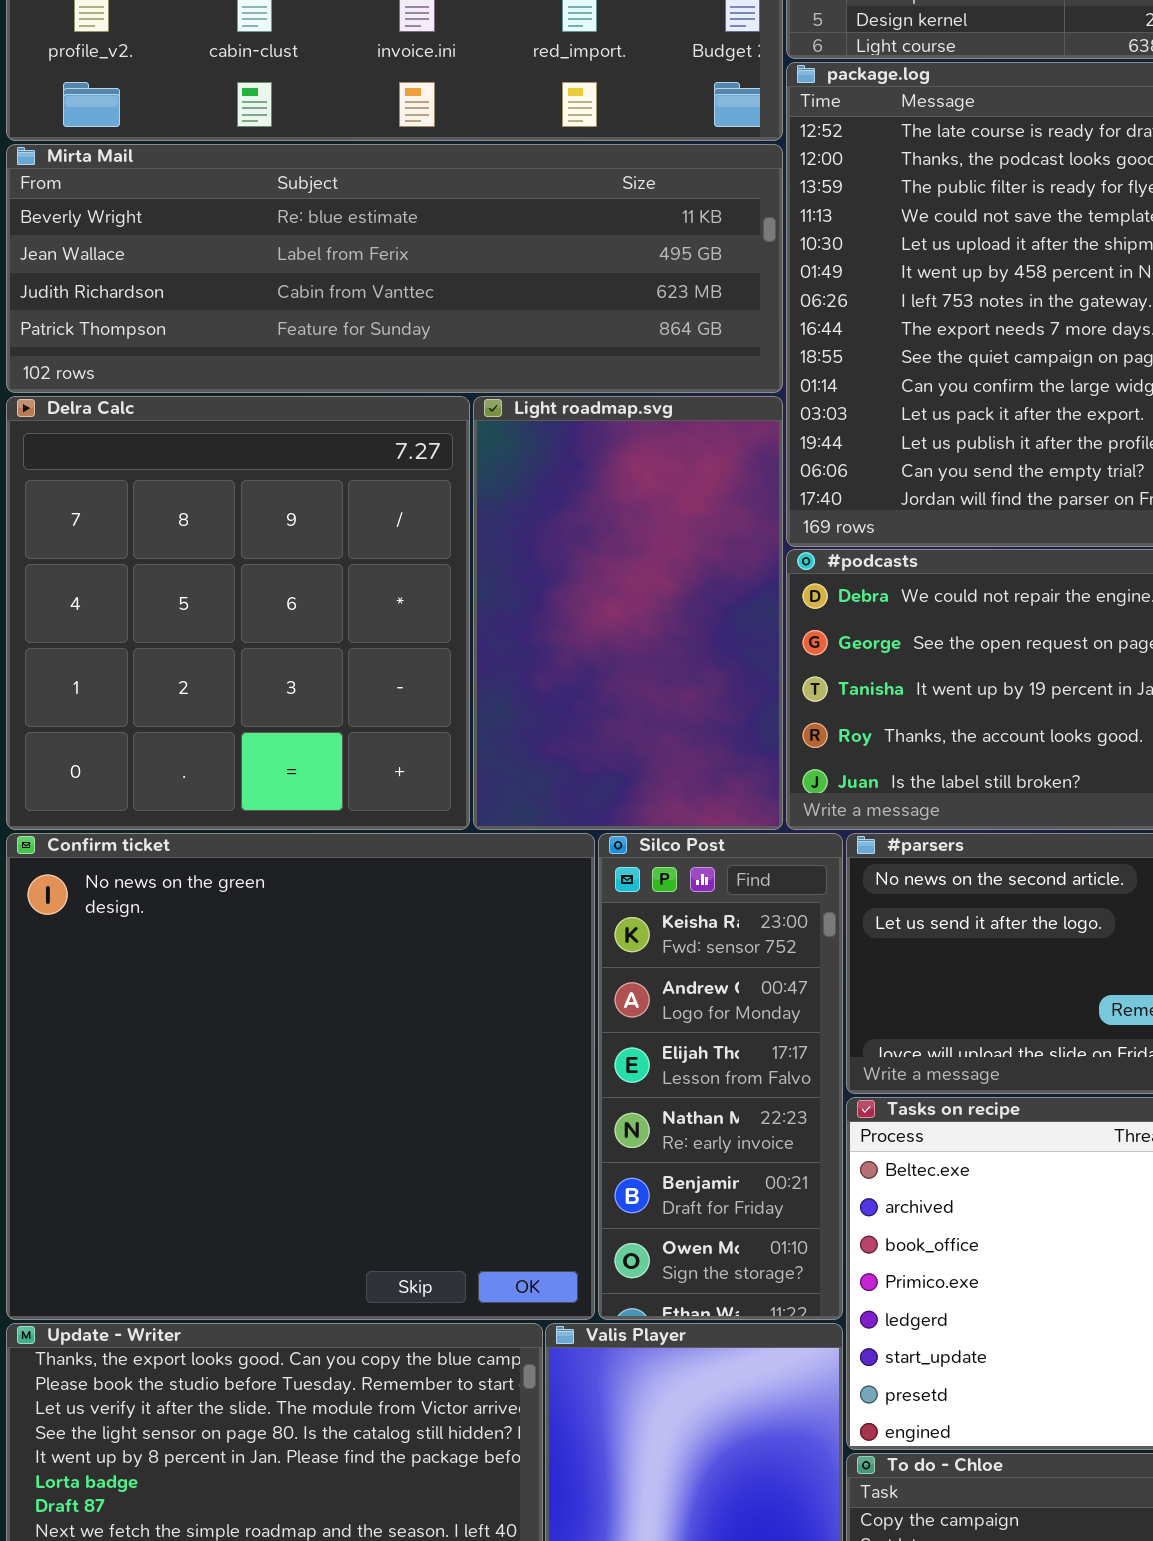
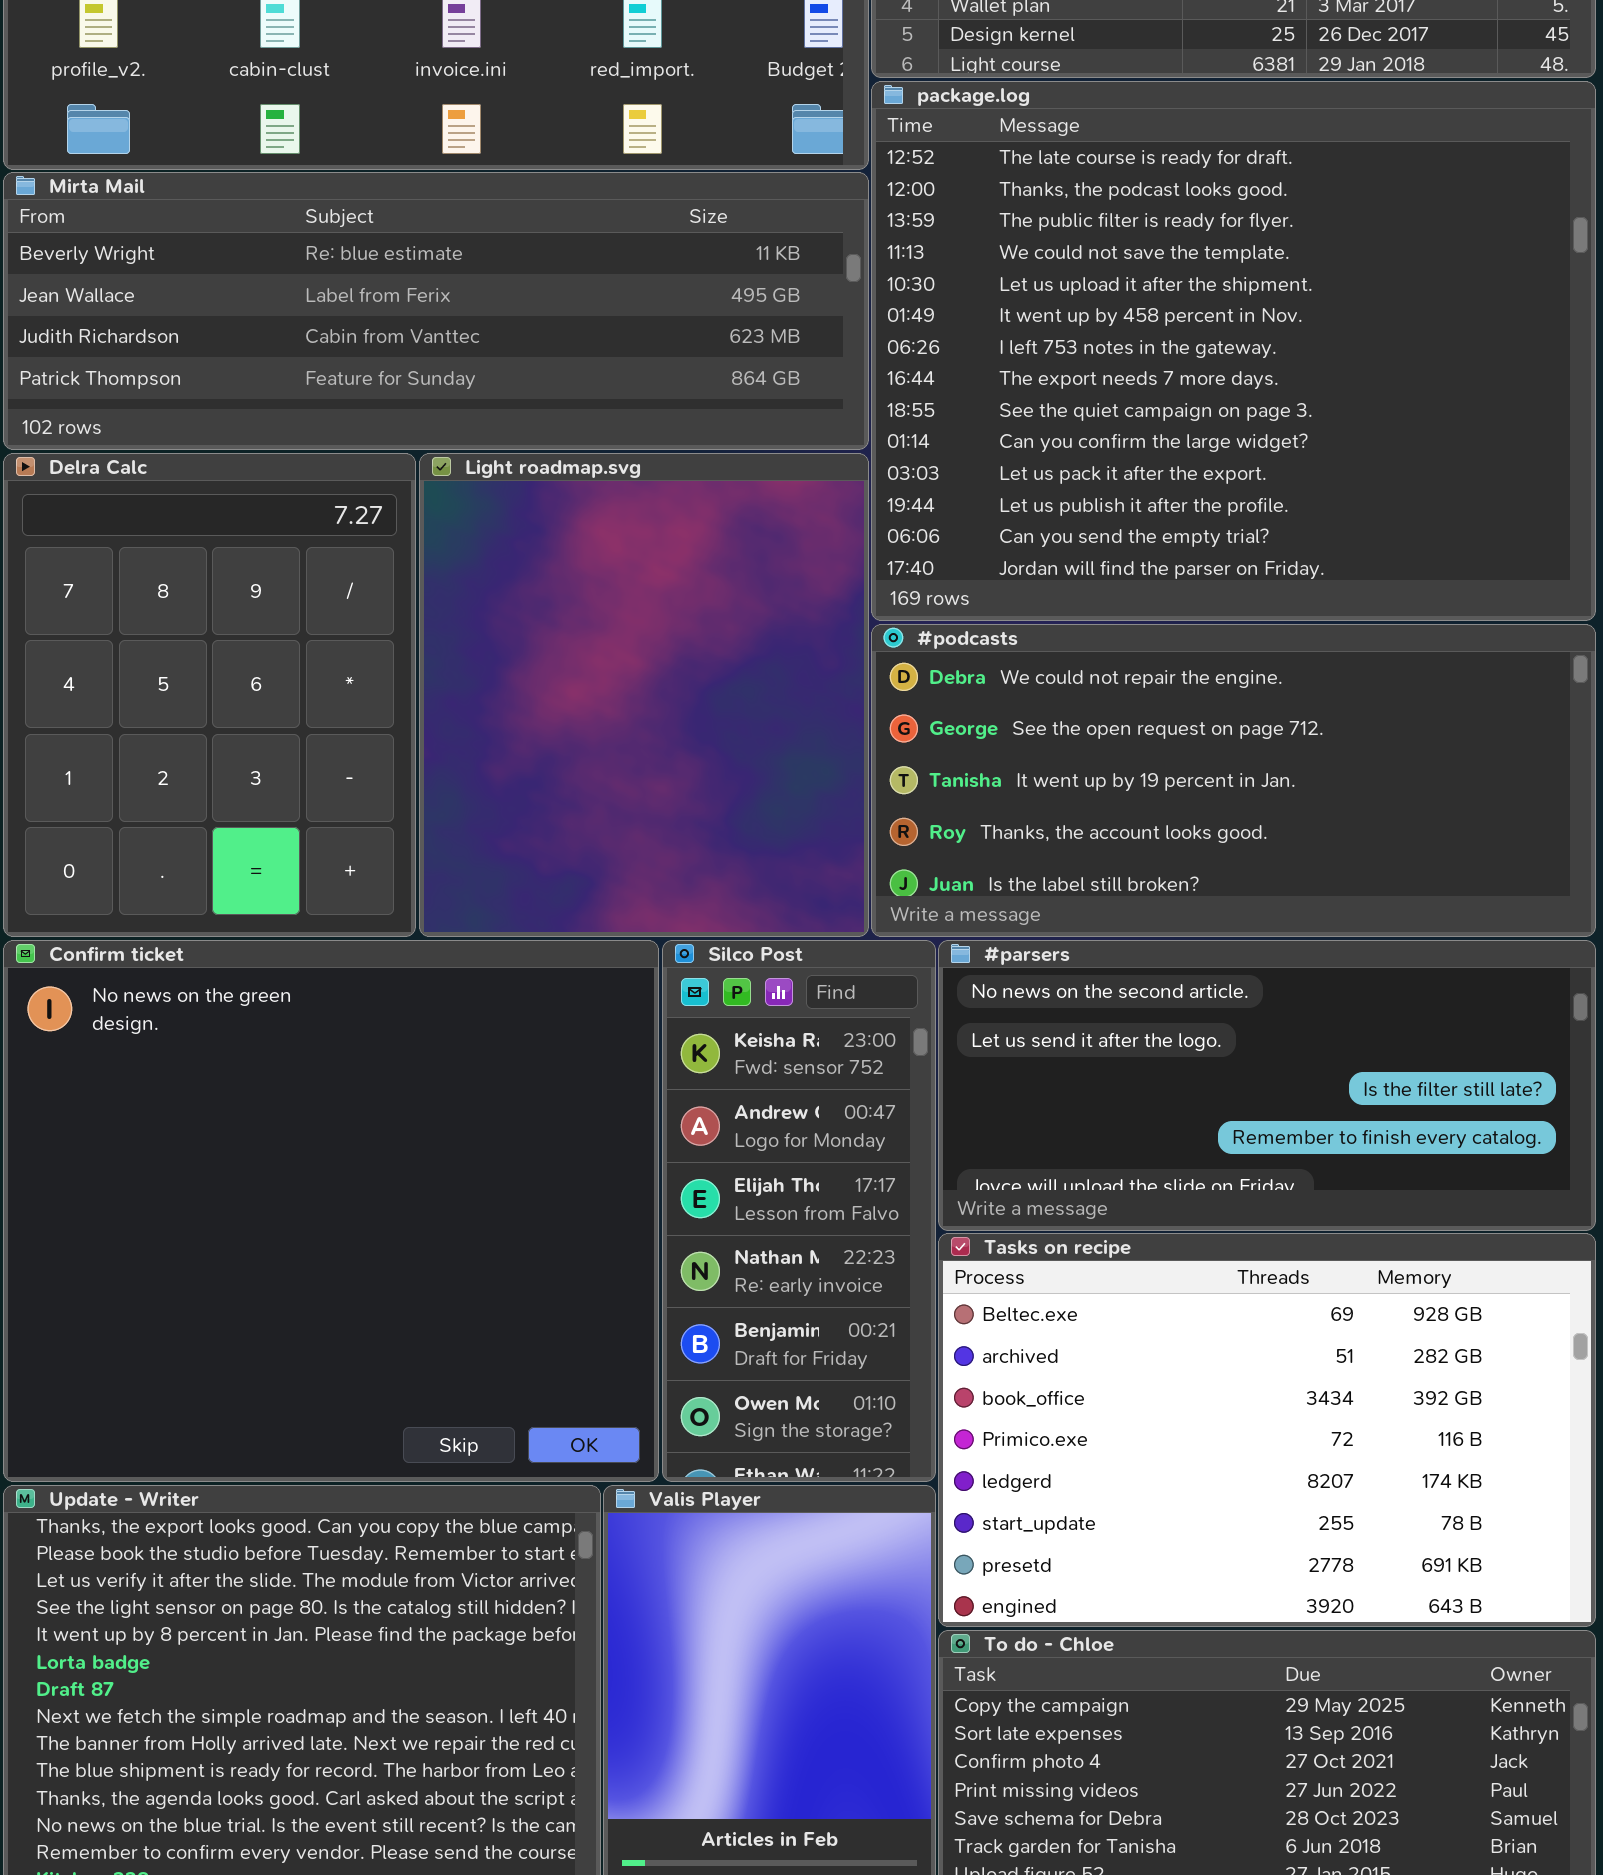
Delra Calc: [6,396,470,830] -> [3,453,416,937], resized
Light roadmap.svg: [473,396,783,830] -> [419,453,869,937], resized

